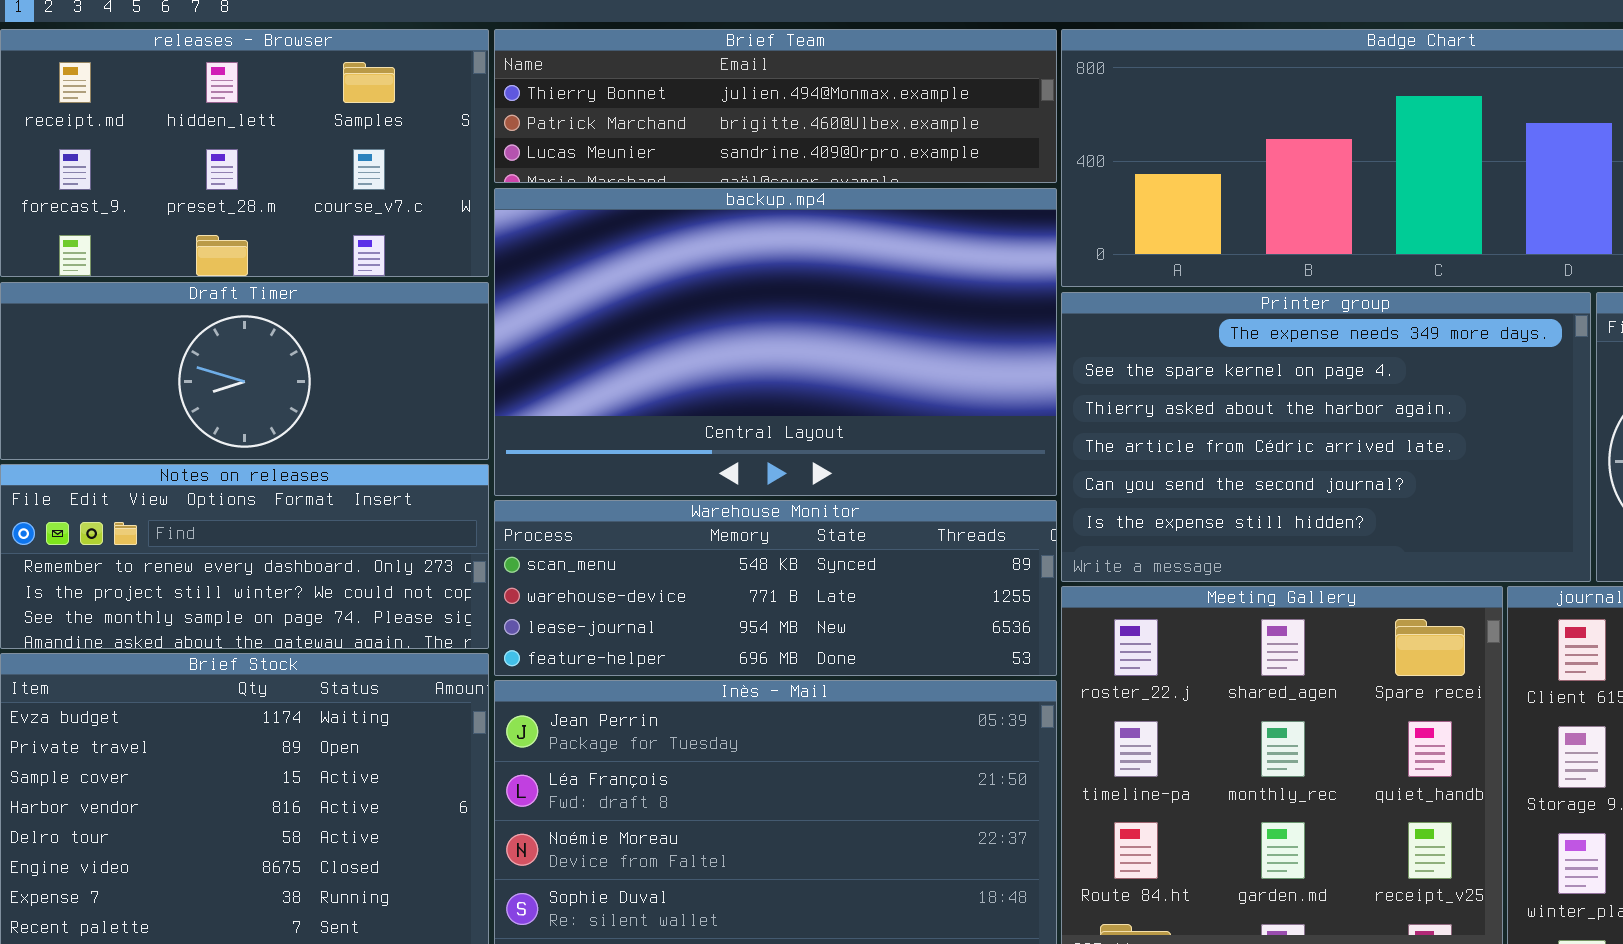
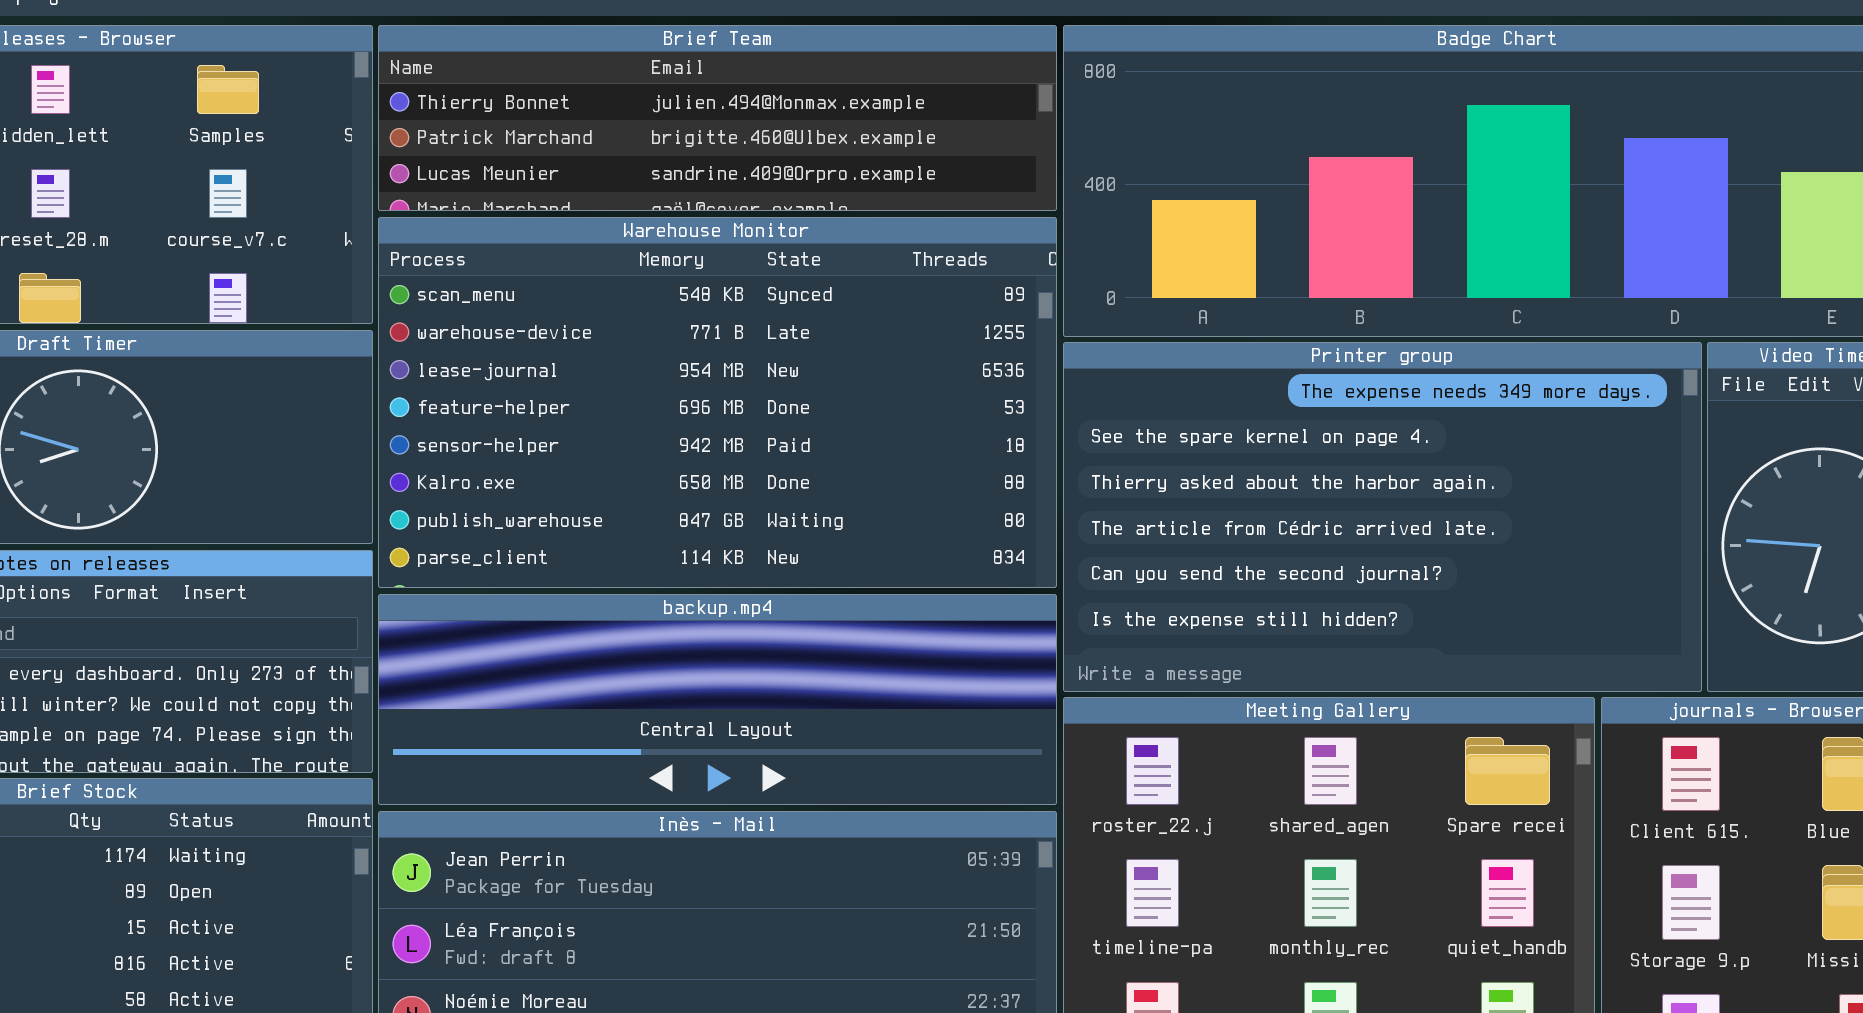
backup.mp4: [494,188,1057,496] -> [378,594,1057,805], moved, resized
Warehouse Monitor: [494,500,1057,676] -> [378,217,1057,588], moved, resized

